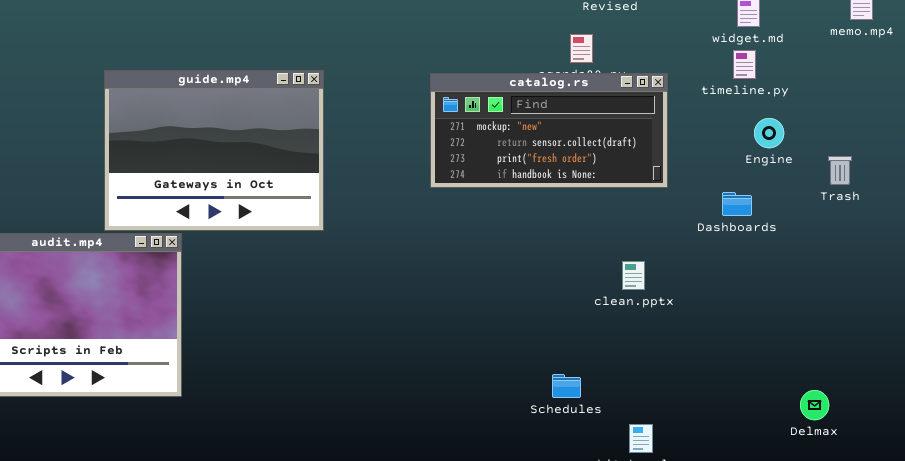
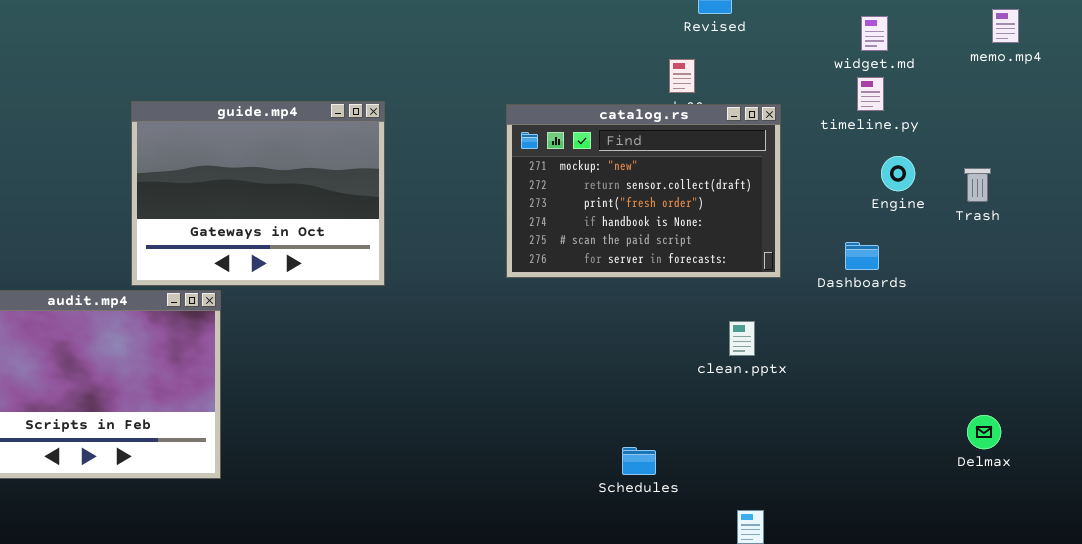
catalog.rs: [430,73,668,188] -> [506,104,781,278], resized
Trash: [828,156,852,185] -> [964,168,991,202], moved
Schedules: [552,374,581,398] -> [622,447,656,475], moved
Delmax: [800,390,829,420] -> [967,415,1001,449], moved

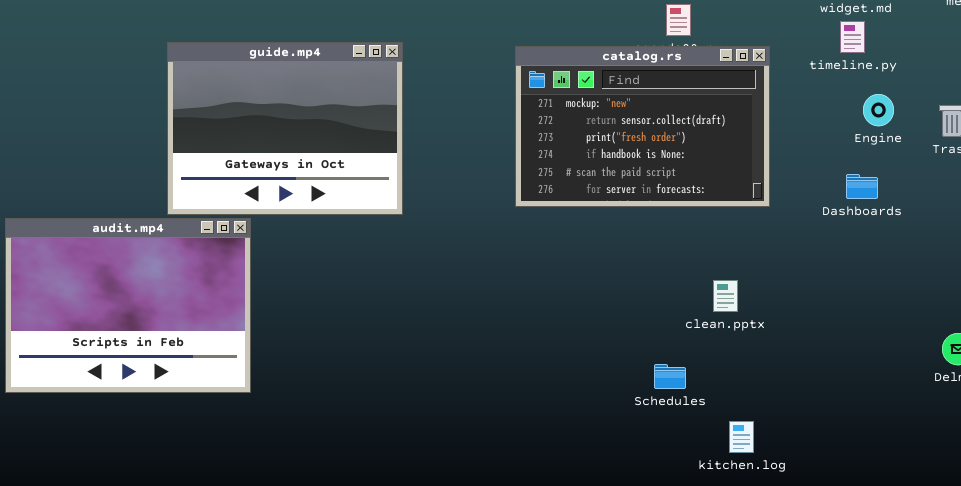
Dashboards: [845,242,879,270] -> [846,174,878,199], moved
clean.pptx: [729,321,755,356] -> [713,280,738,312], moved
Schedules: [622,447,656,475] -> [654,364,686,389], moved

